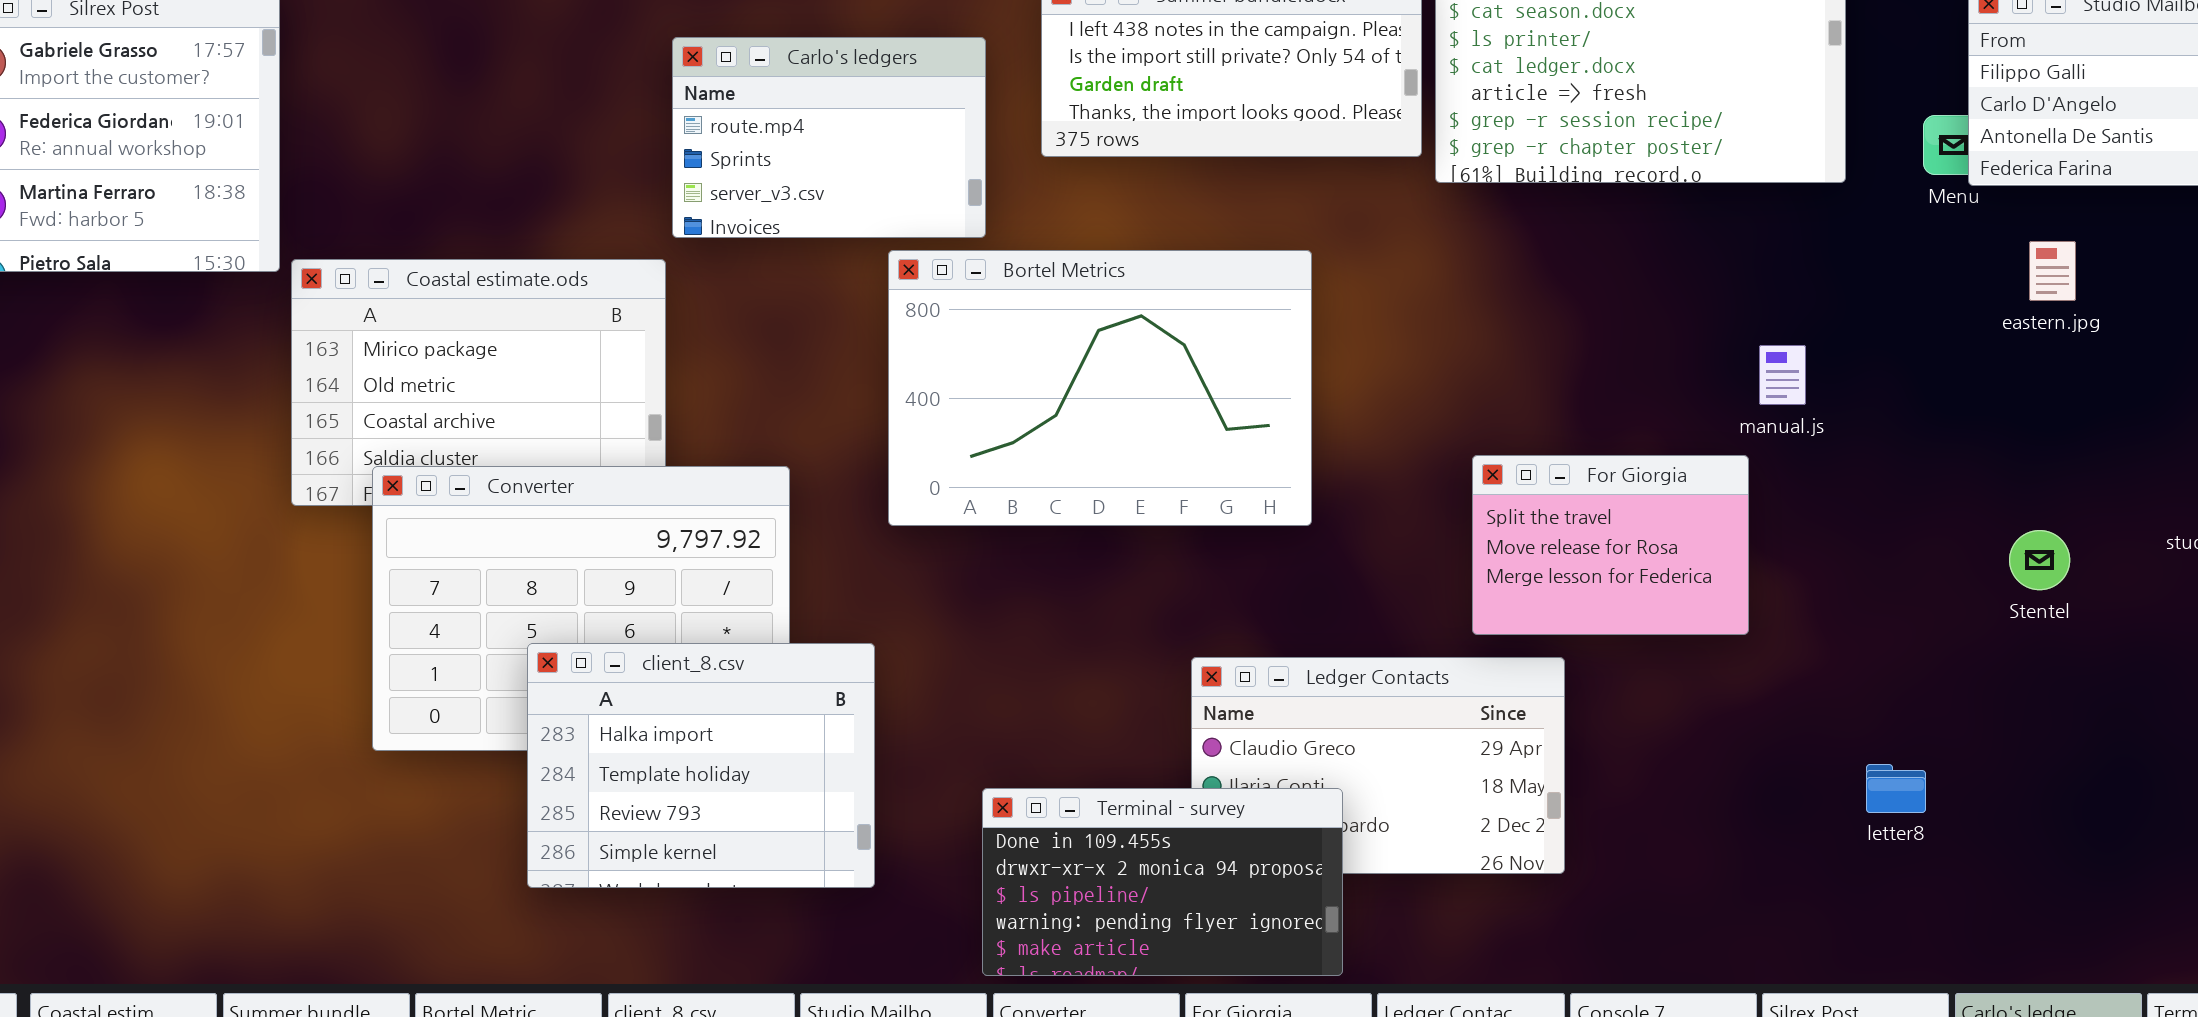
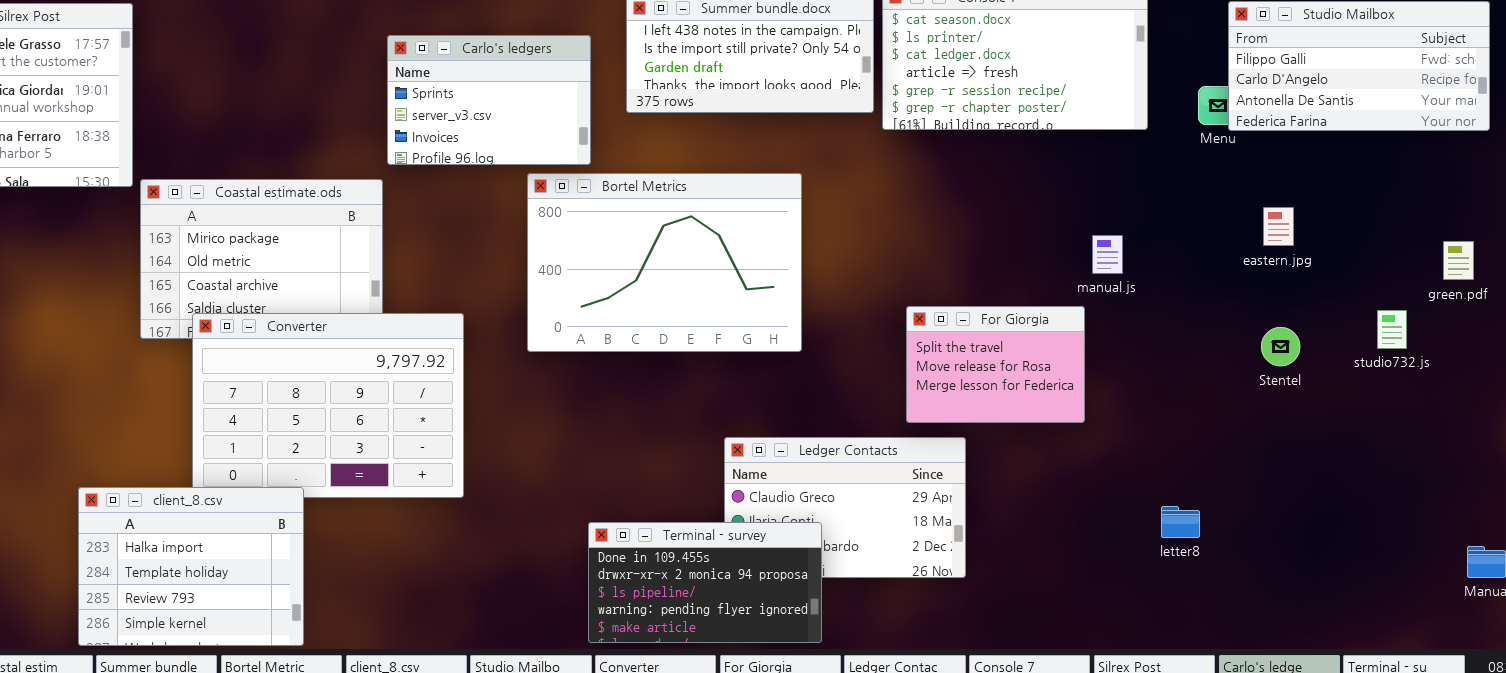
Carlo's ledgers: [672,37,986,238] -> [387,35,591,165], scrolled down 1 row
eastern.jpg: [2029,241,2076,301] -> [1263,207,1294,246], moved
Stentel: [2009,530,2070,590] -> [1261,327,1300,366], moved
client_8.csv: [527,643,875,888] -> [78,487,304,646], moved

